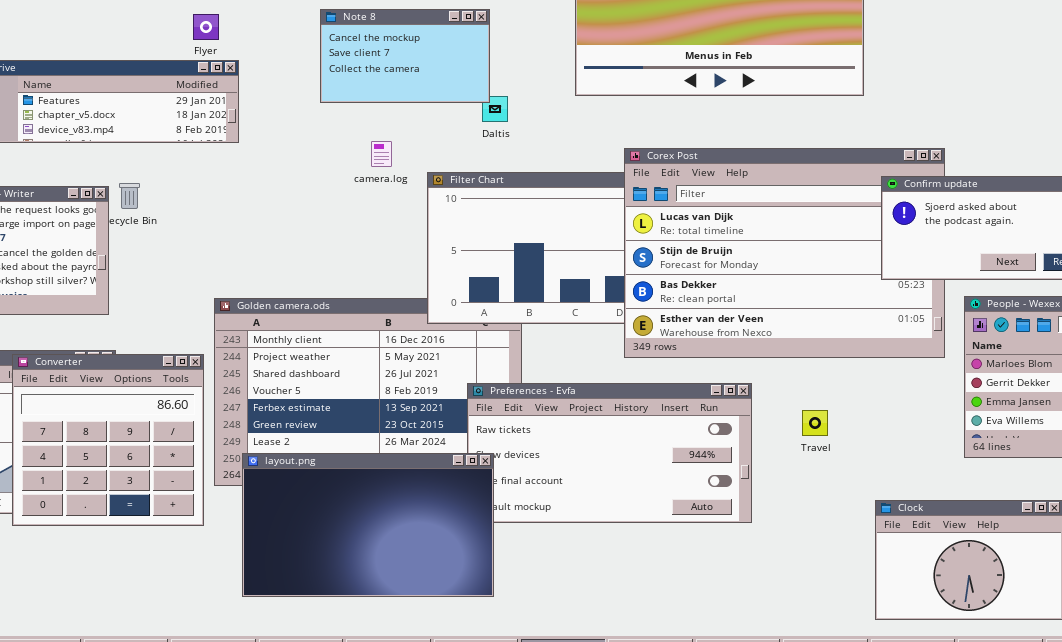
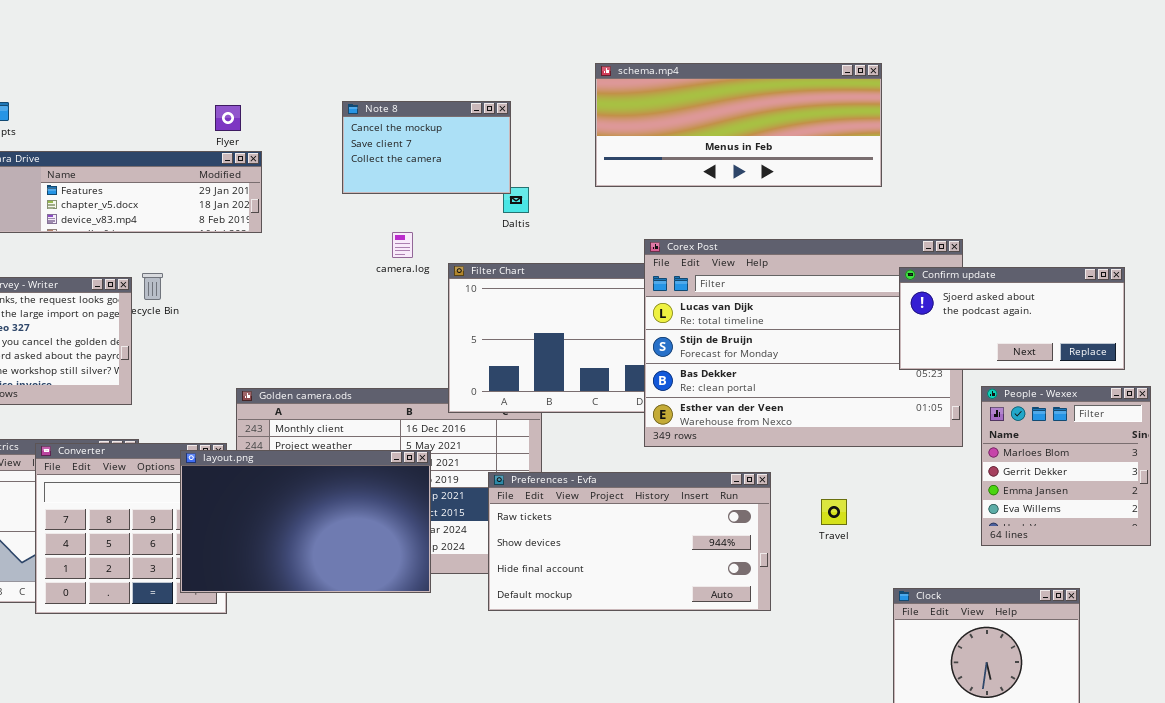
layout.png: [242,453,494,597] -> [180,450,431,593], moved

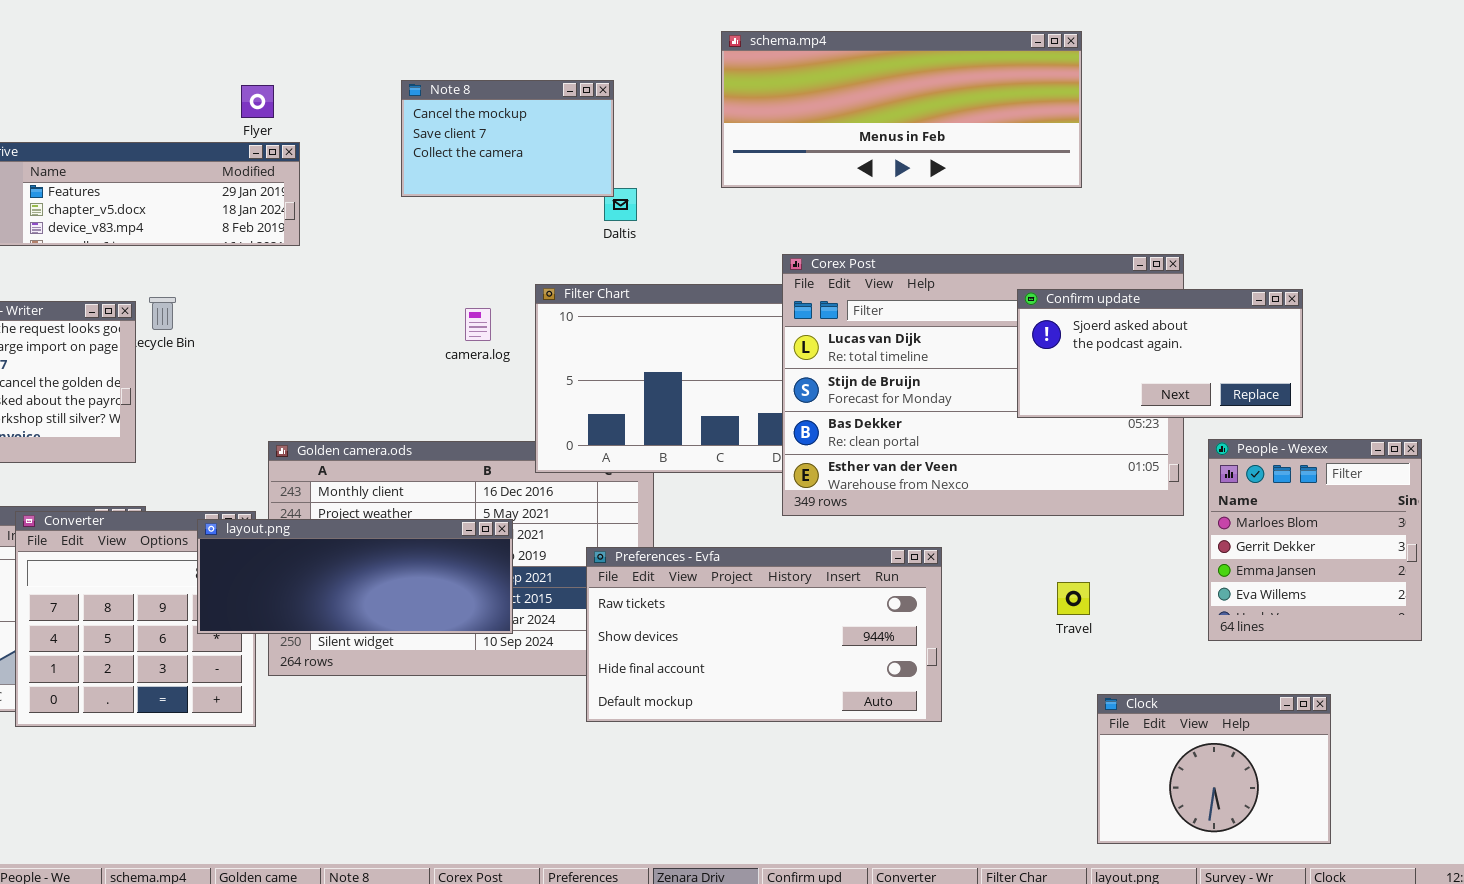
camera.log: [392,232,413,258] -> [465,308,491,341], moved
Confirm update: [899,267,1125,370] -> [1017,289,1303,418], moved
layout.png: [180,450,431,593] -> [197,519,513,634], resized
Travel: [821,499,847,525] -> [1057,582,1090,615], moved

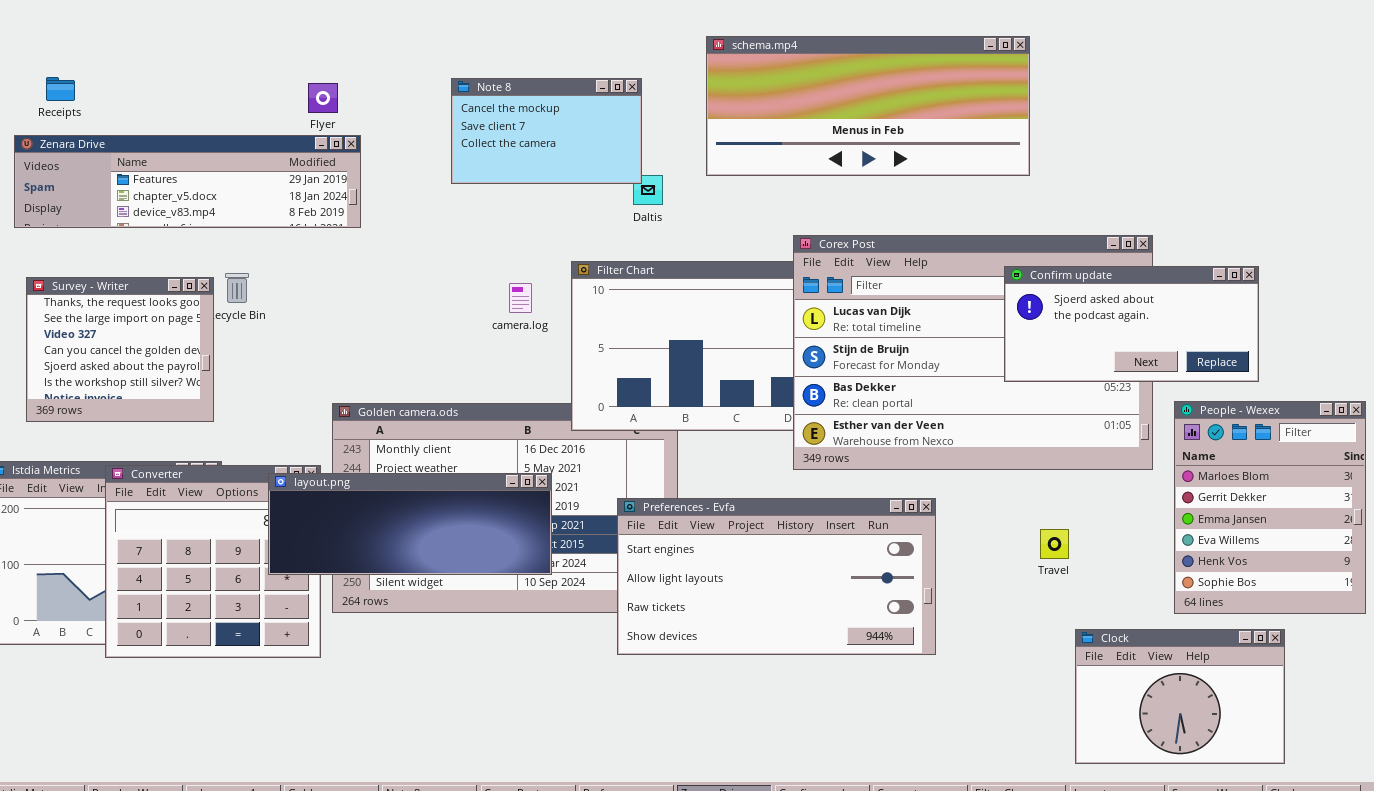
schema.mp4: [721,31,1082,188] -> [706,36,1030,176], moved
People - Wexex: [1208,439,1422,641] -> [1174,401,1366,614], resized
Preferences - Evfa: [586,547,942,722] -> [617,498,936,655], scrolled up 2 rows

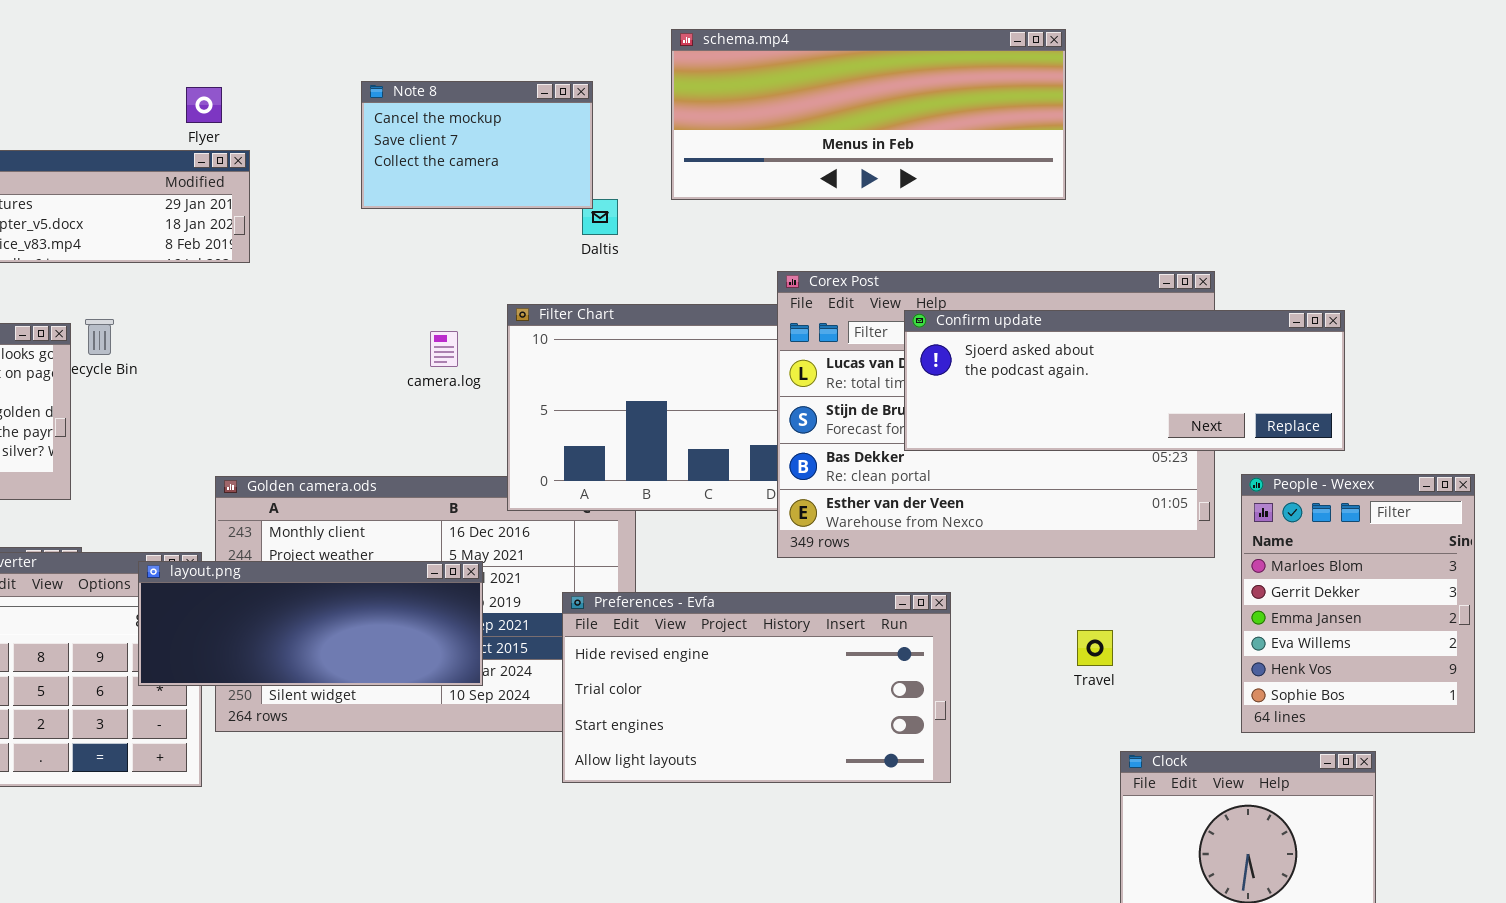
Confirm update: [1004,266,1259,382] -> [904,310,1345,451], resized
Preferences - Evfa: [617,498,936,655] -> [562,592,951,783], scrolled up 2 rows

